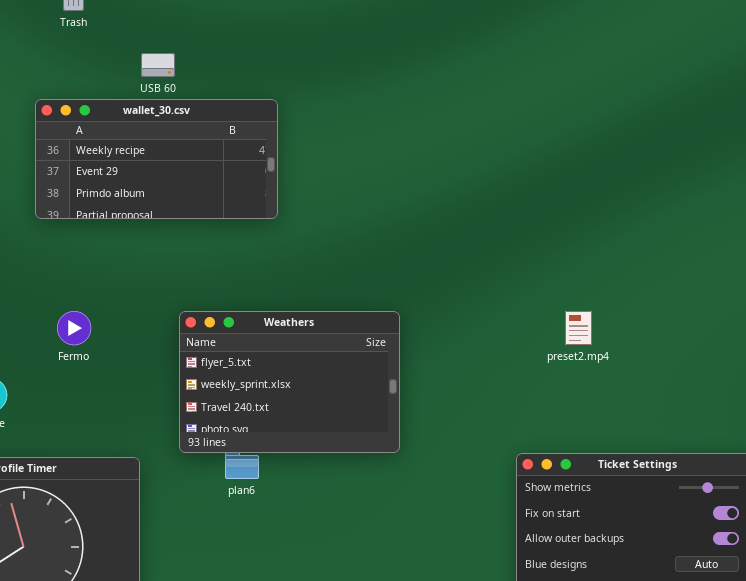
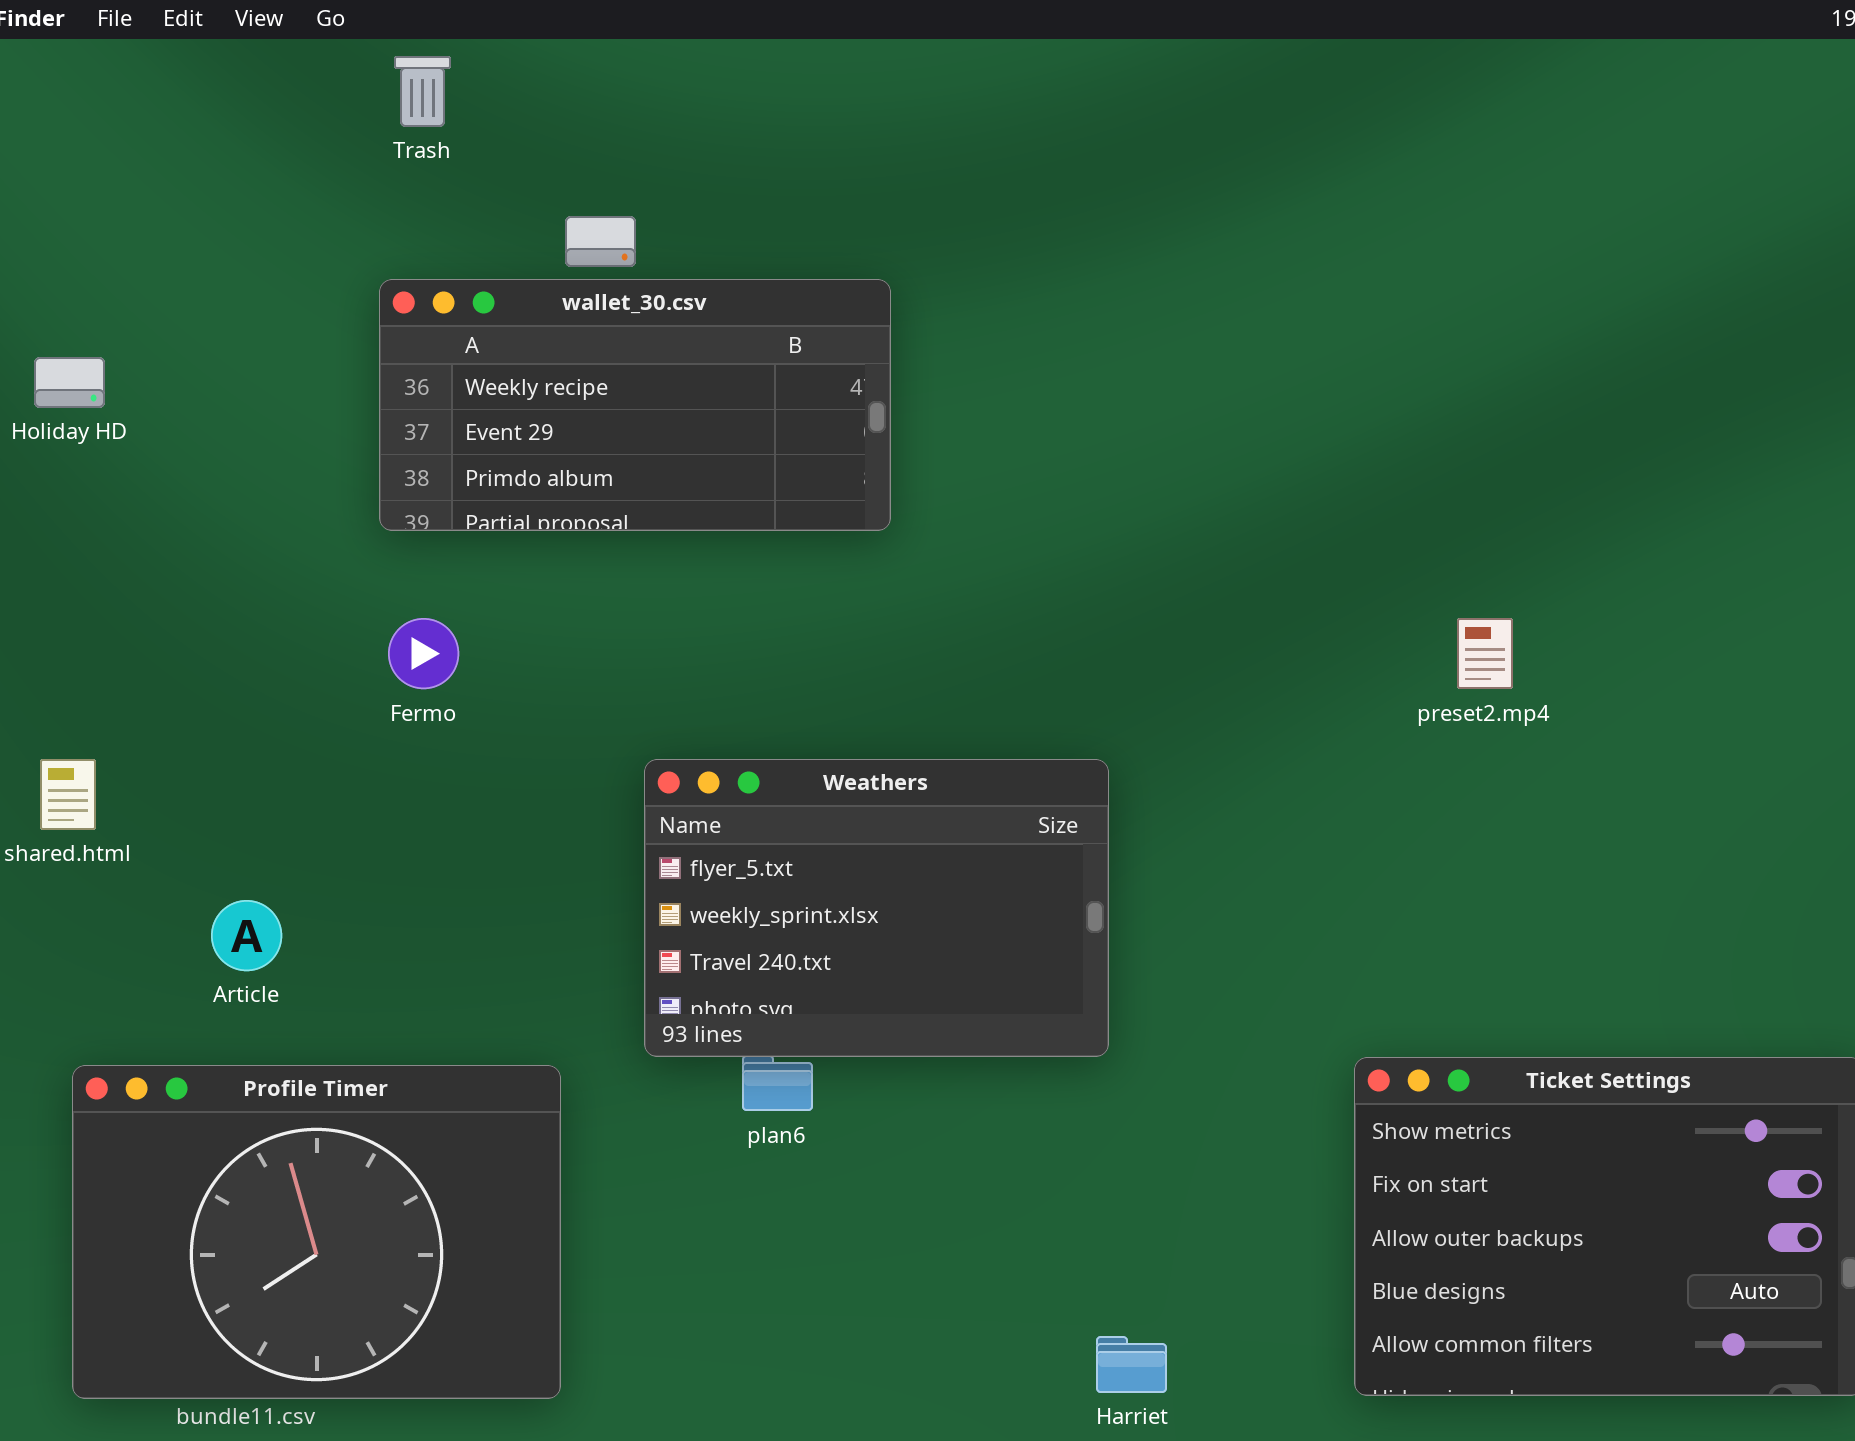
wallet_30.csv: [35,99,278,219] -> [379,279,891,531], moved
Fermo: [57,311,91,345] -> [388,618,459,689], moved
preset2.mp4: [565,311,592,345] -> [1457,618,1513,689], moved

